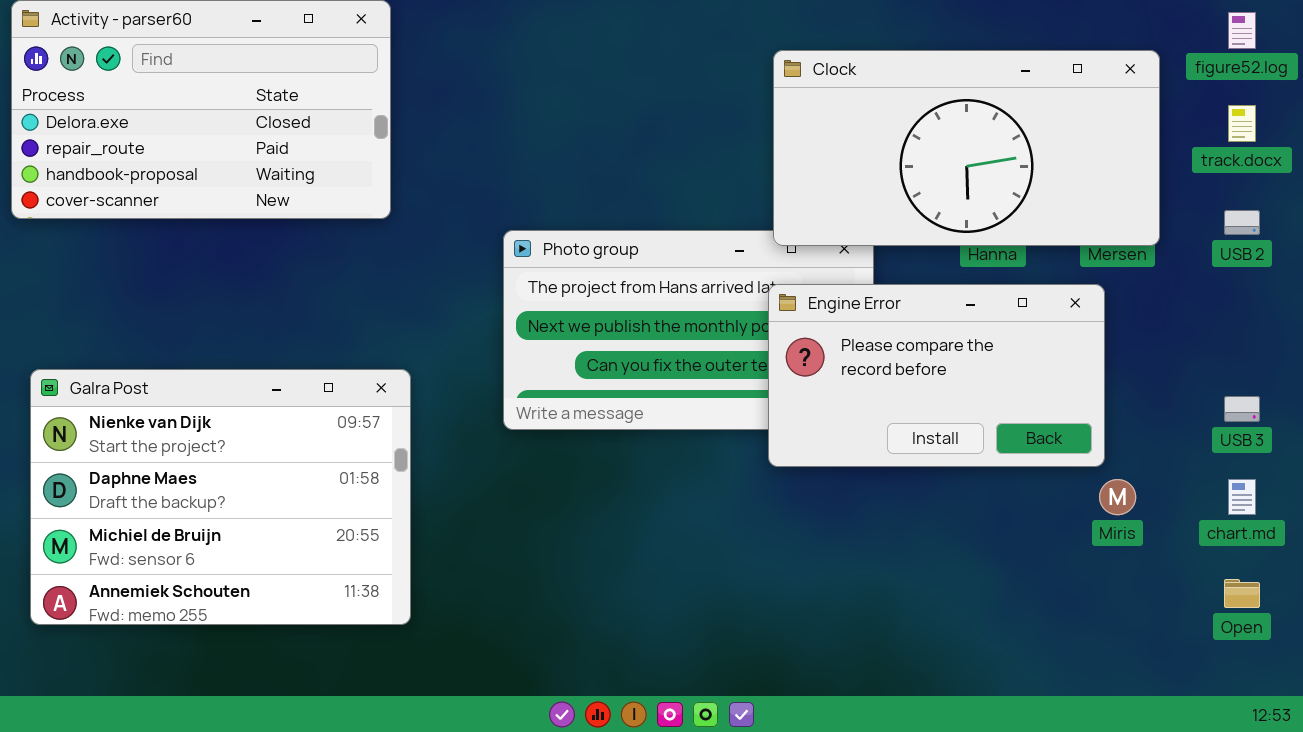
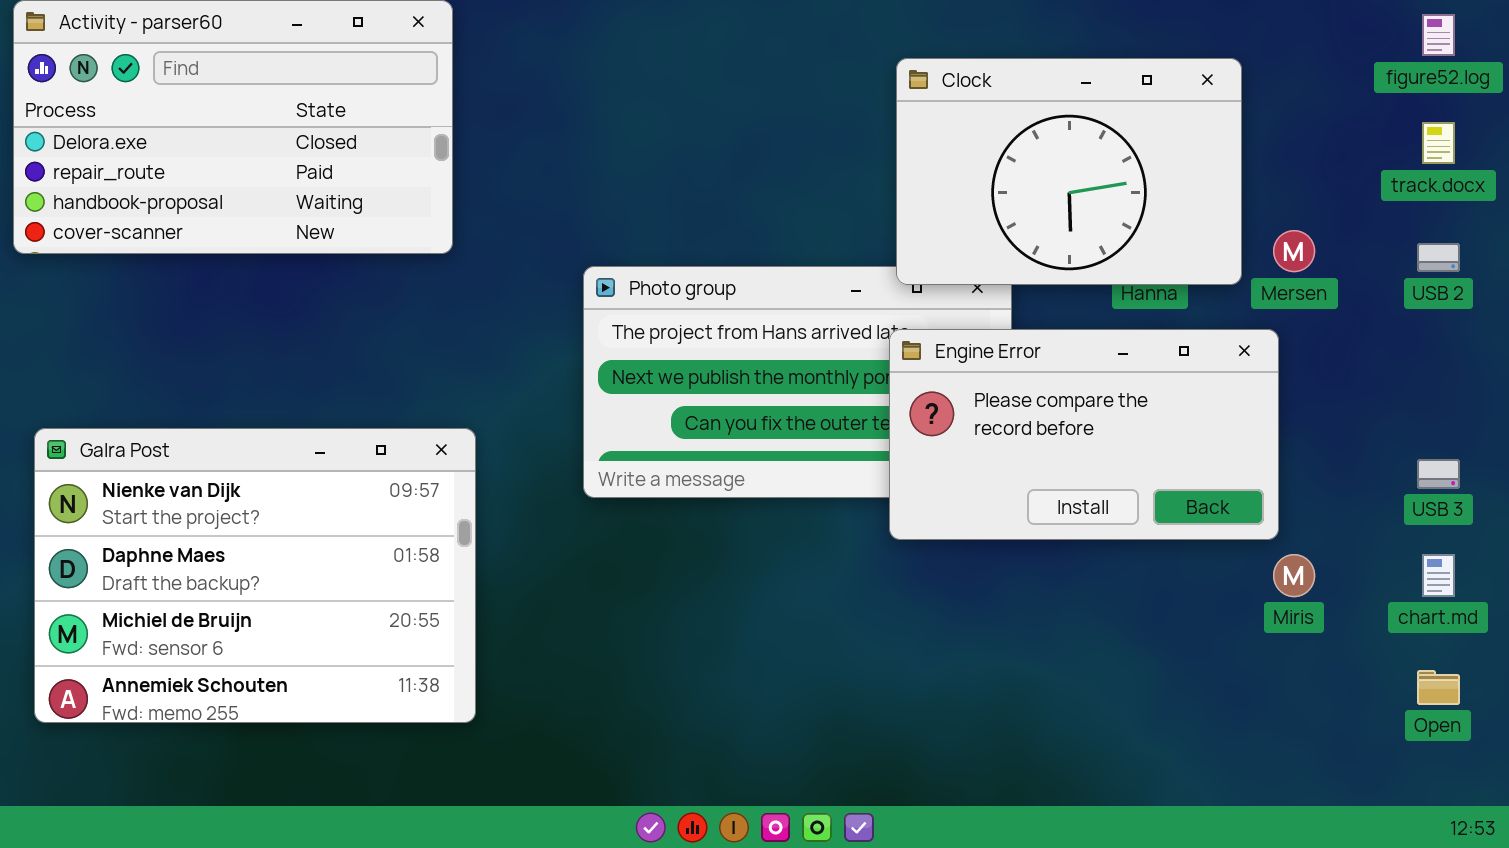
Clock: [773,50,1160,246] -> [896,58,1242,285], resized

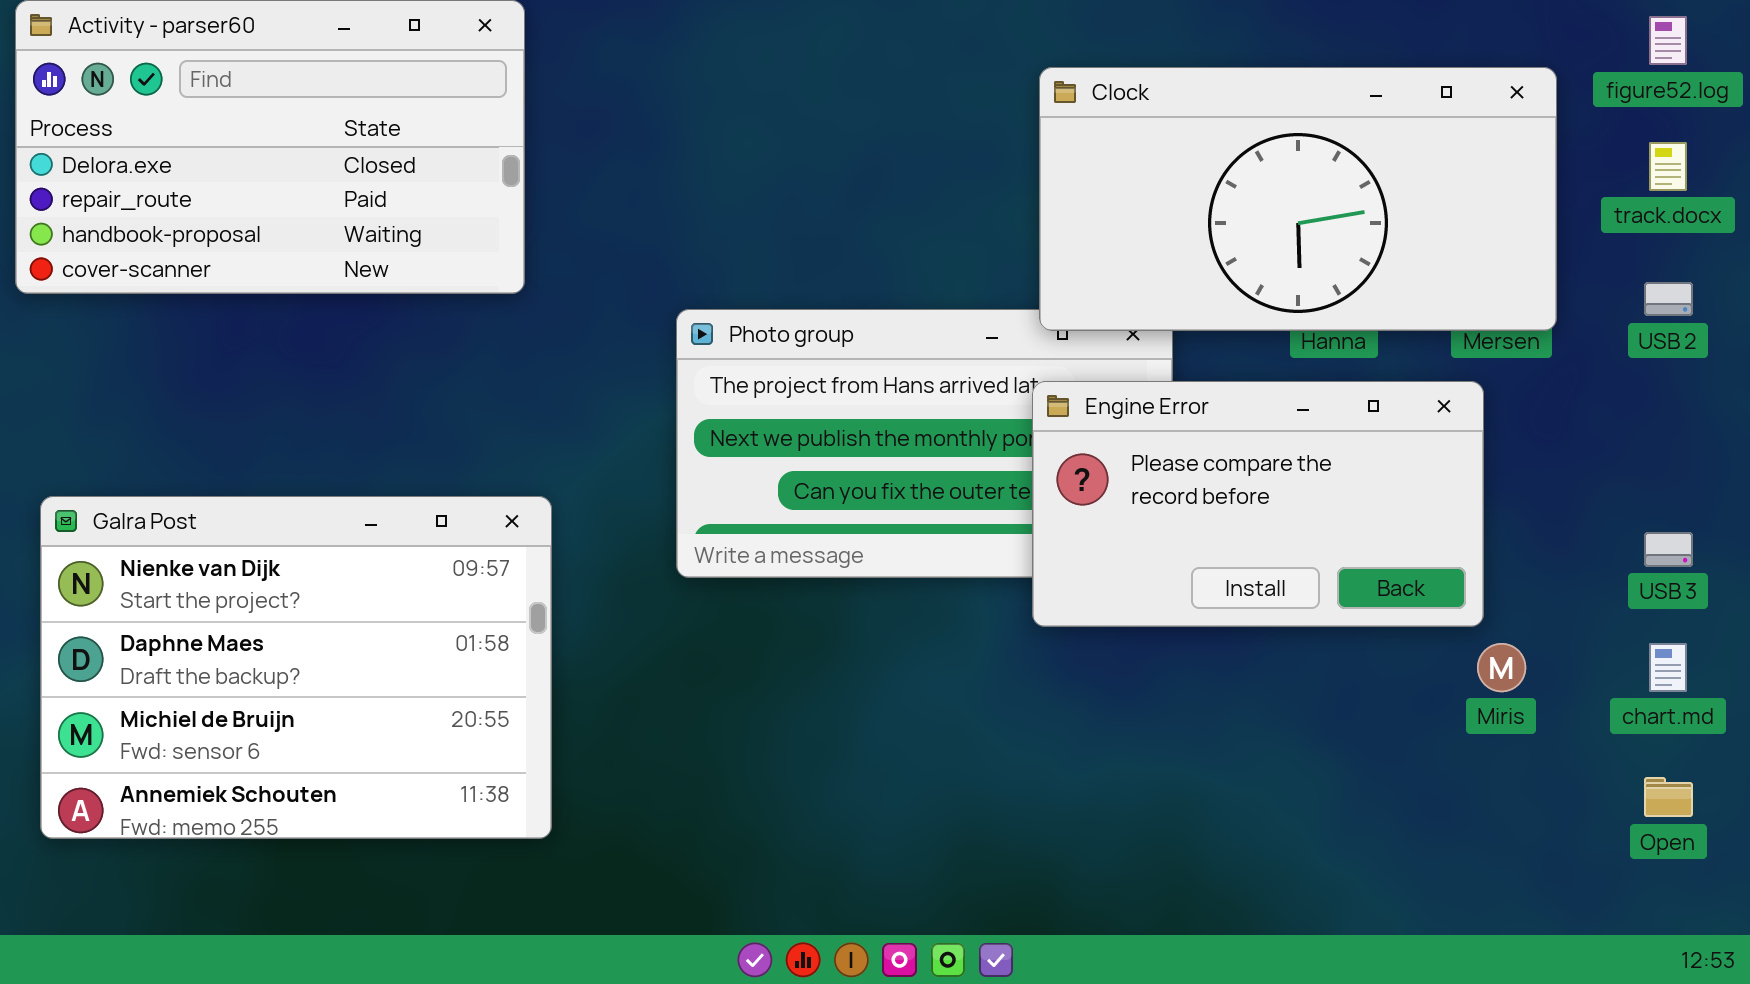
Clock: [896,58,1242,285] -> [1039,67,1557,331], resized

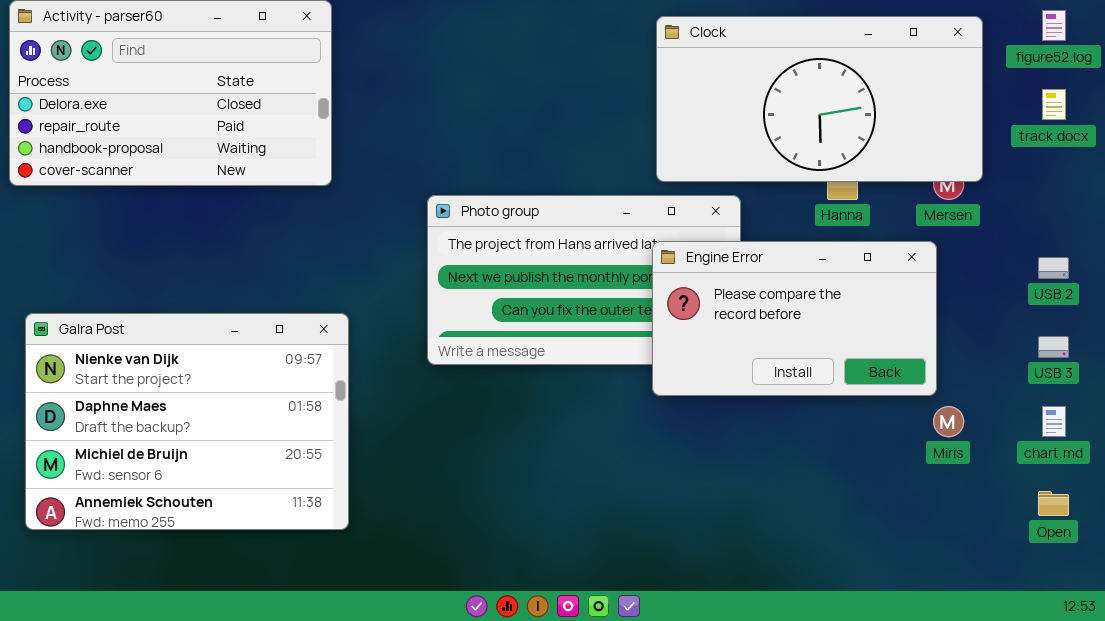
Clock: [1039,67,1557,331] -> [656,16,983,182], moved
USB 2: [1644,282,1693,316] -> [1038,257,1069,279], moved

